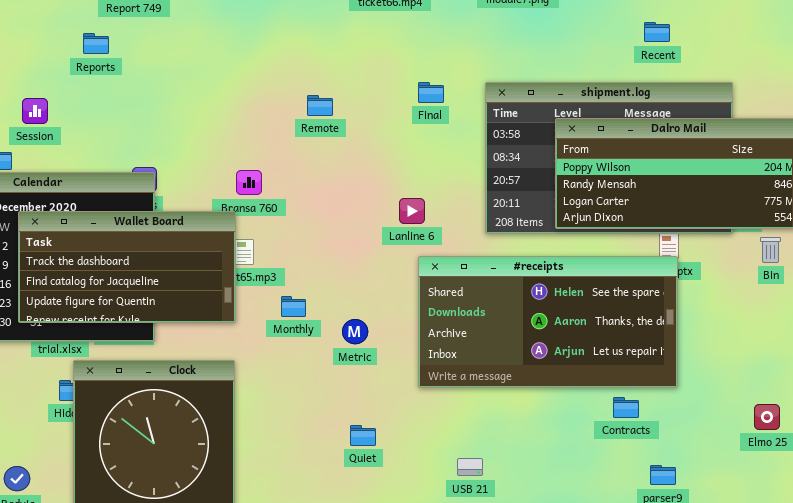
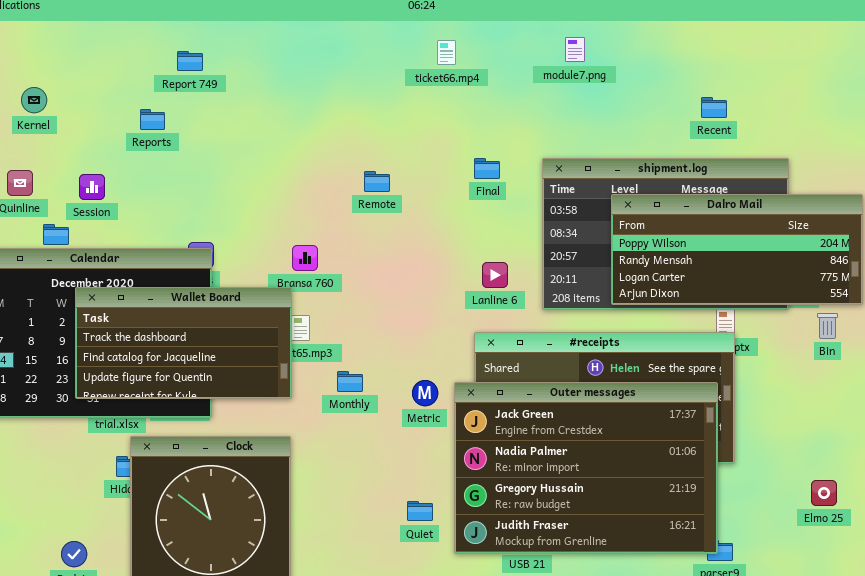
Lanline 6: [399,198,425,224] -> [482,262,508,288], moved
Outer messages: none -> [454,382,718,554], opened
Metric: [342,319,368,344] -> [412,380,438,406], moved

